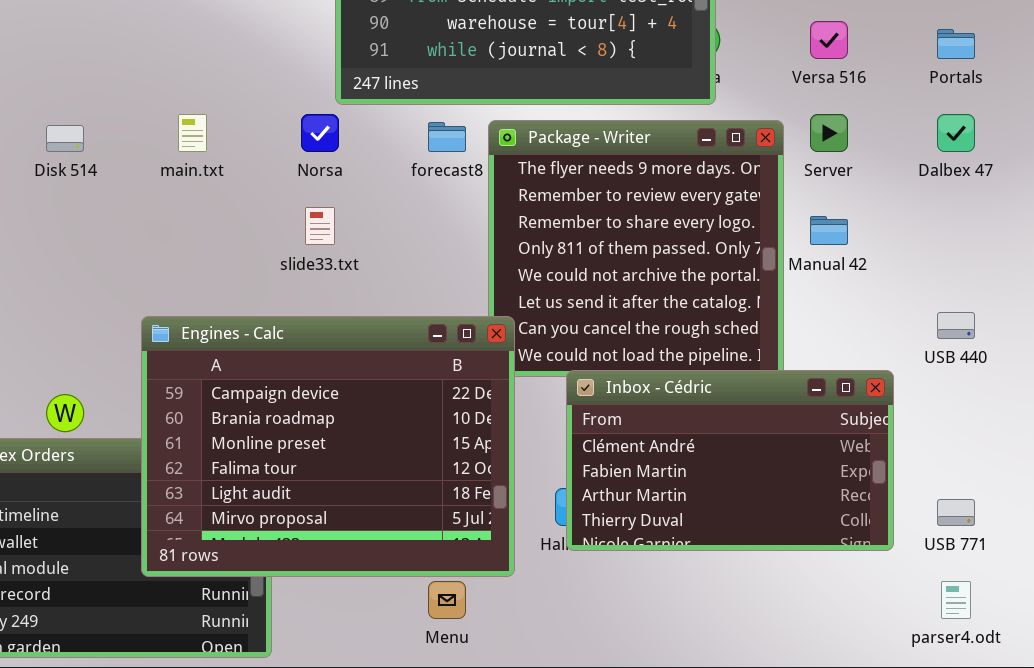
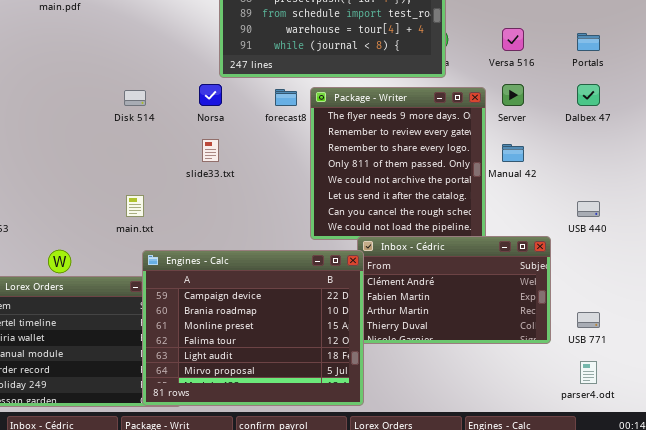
main.txt: [178,114,207,152] -> [126,195,144,217], moved
Disk 514: [46,125,84,152] -> [124,90,146,106], moved
Engines - Calc: [141,316,515,577] -> [142,250,364,406], moved

